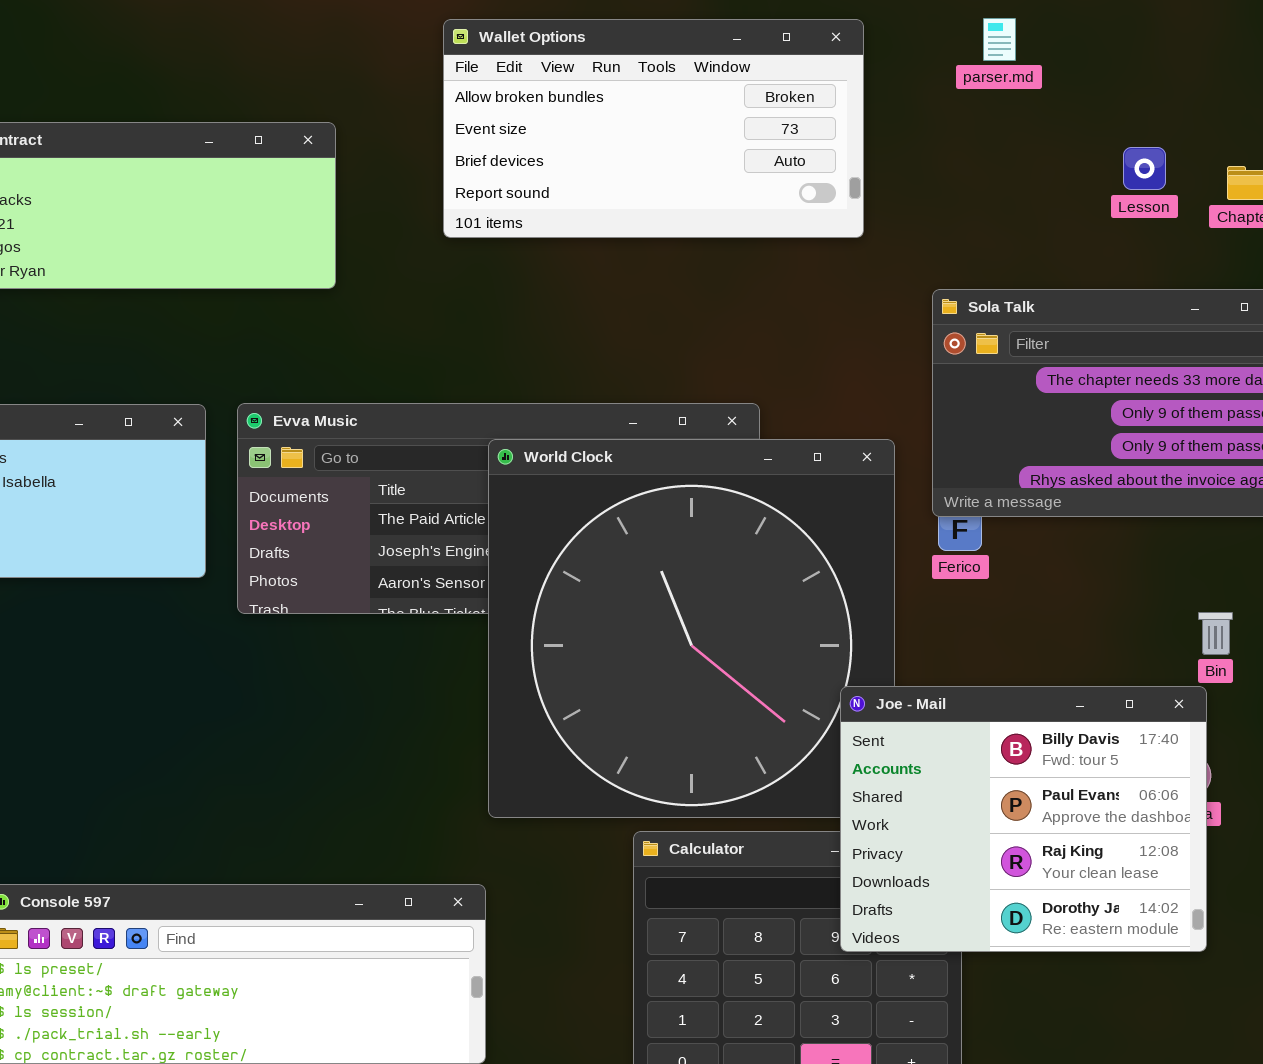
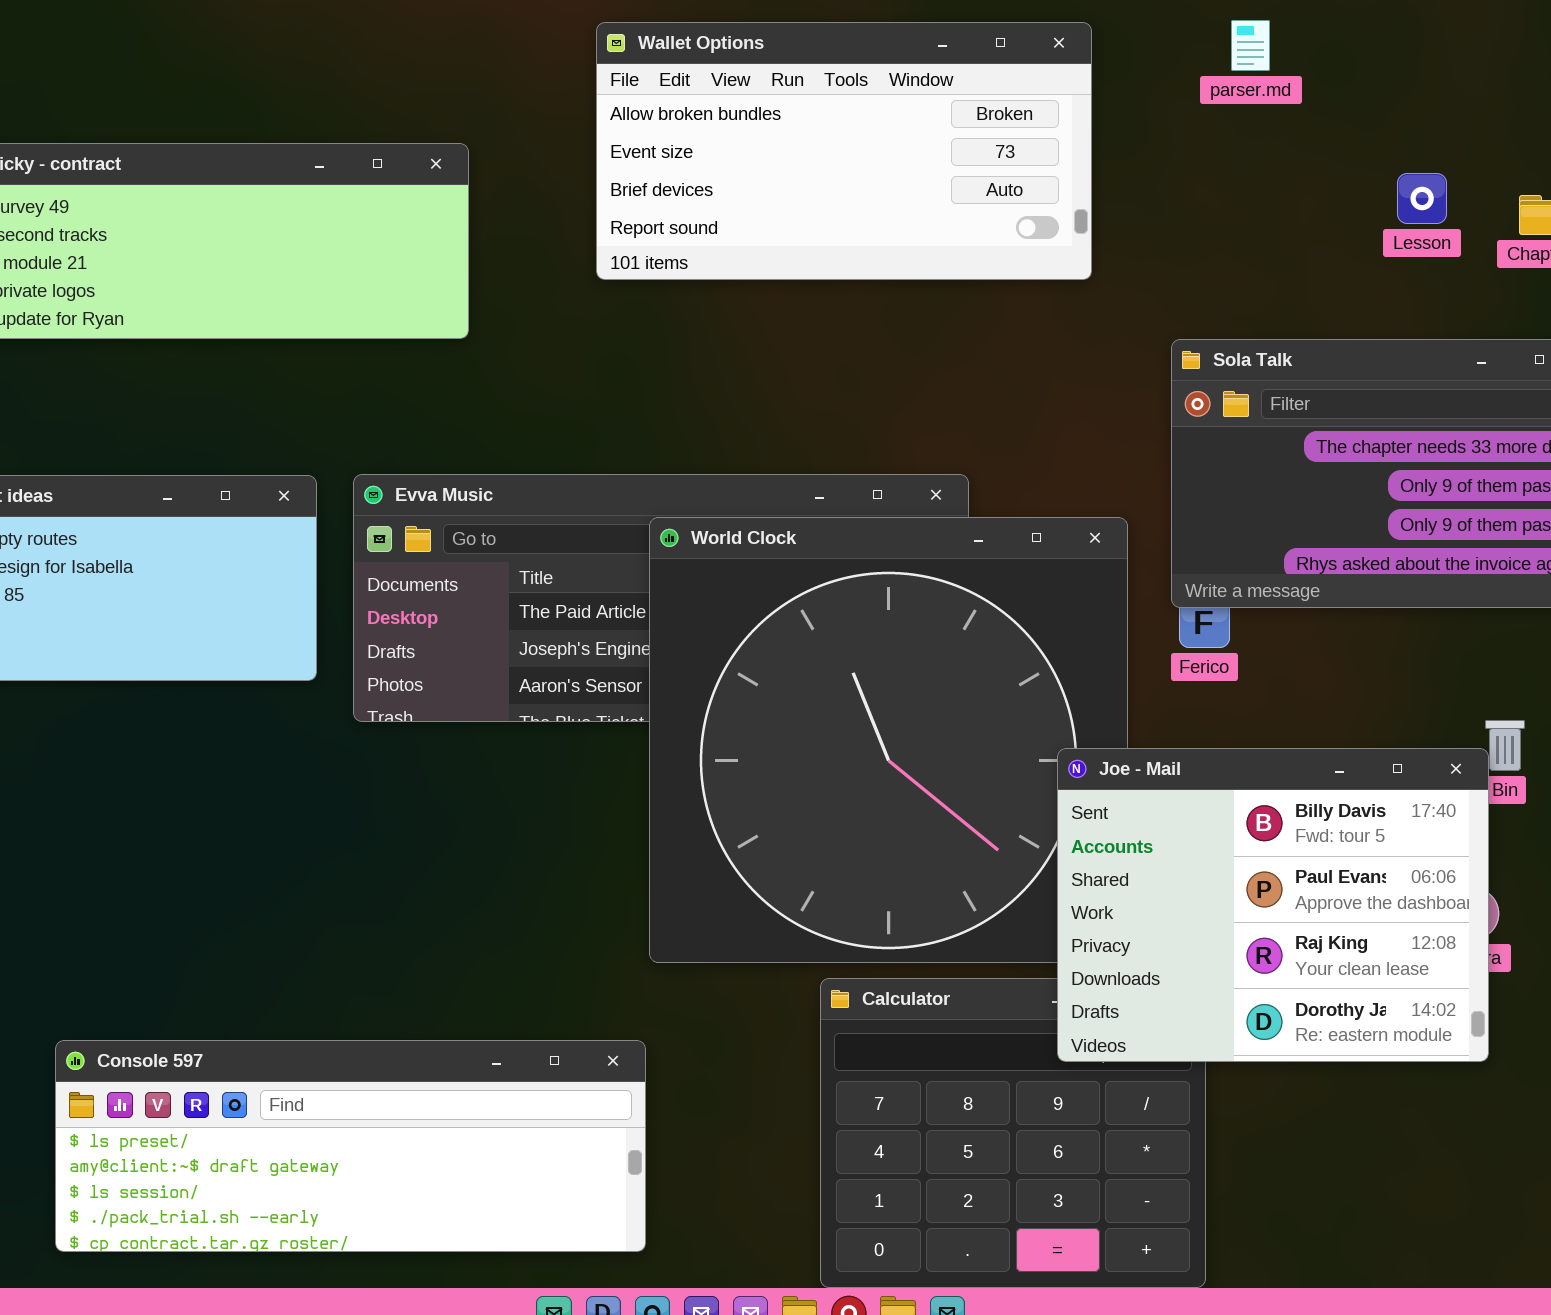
Joe - Mail: [840,686,1207,952] -> [1057,748,1489,1062], moved

